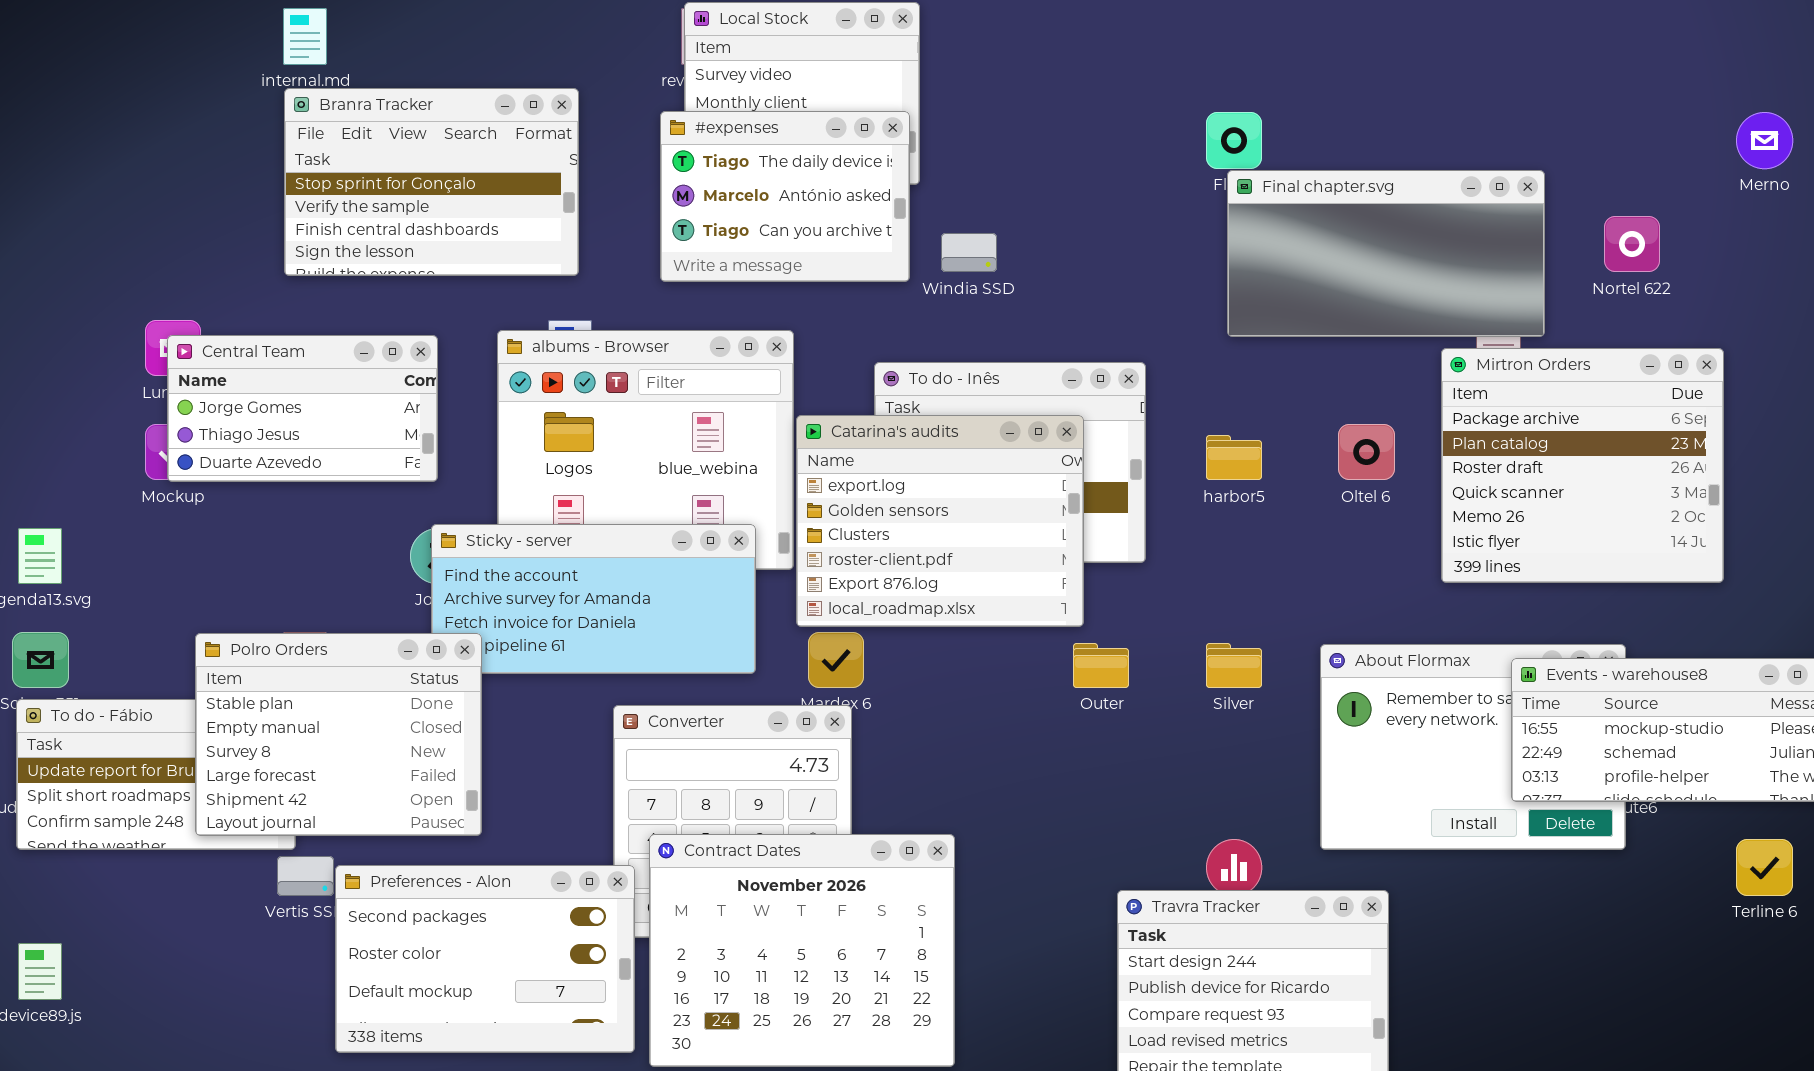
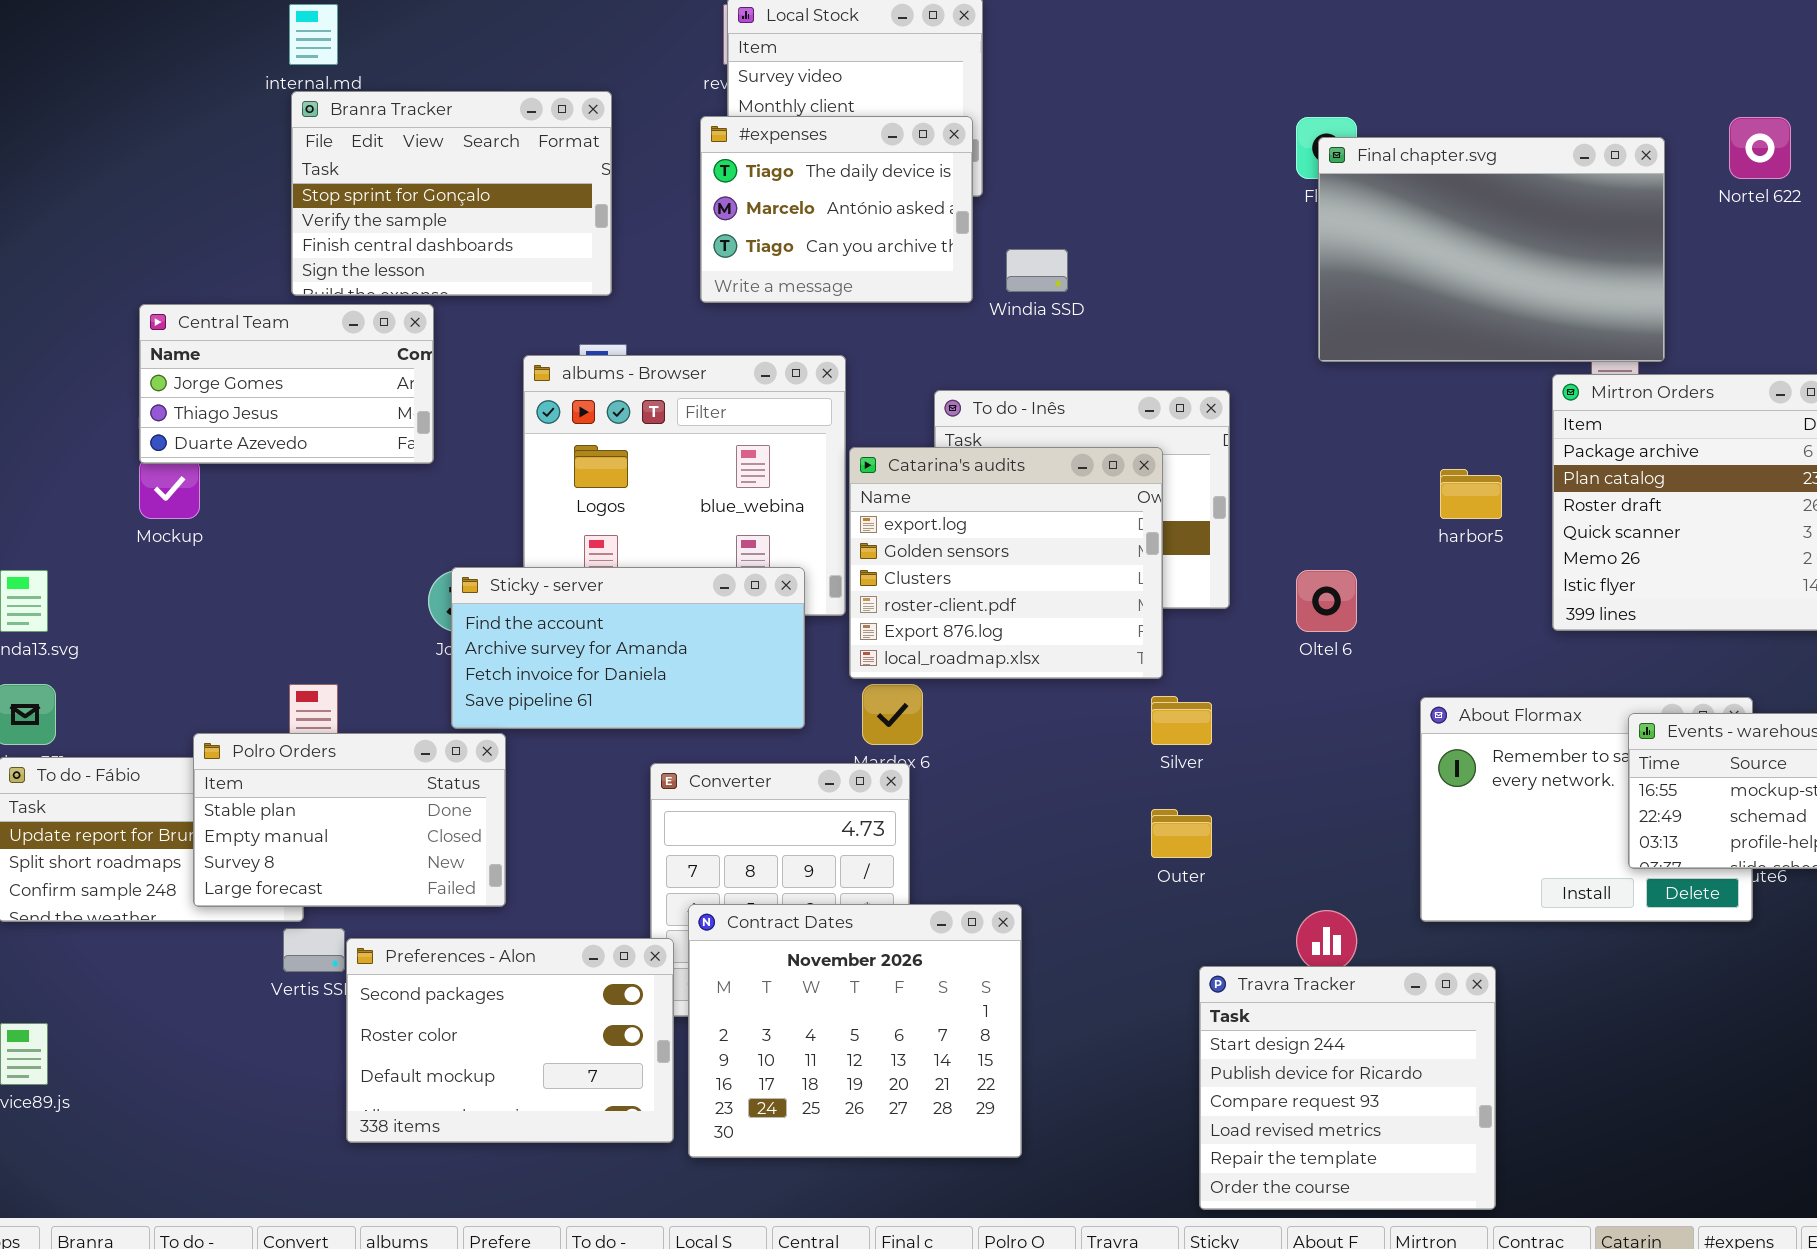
Final chapter.svg: [1227,170,1545,337] -> [1318,137,1665,362], resized
Nortel 622: [1604,216,1660,272] -> [1729,117,1791,179], moved
Central Team: [167,335,438,482] -> [139,304,434,464], moved
Oltel 6: [1338,424,1395,480] -> [1296,570,1357,632], moved
harbor5: [1206,435,1262,480] -> [1440,469,1502,519], moved
Polro Orders: [195,633,482,836] -> [193,733,506,907], resized
Outer: [1073,643,1129,688] -> [1151,809,1212,858], moved
Silver: [1206,643,1262,688] -> [1151,696,1212,745], moved

